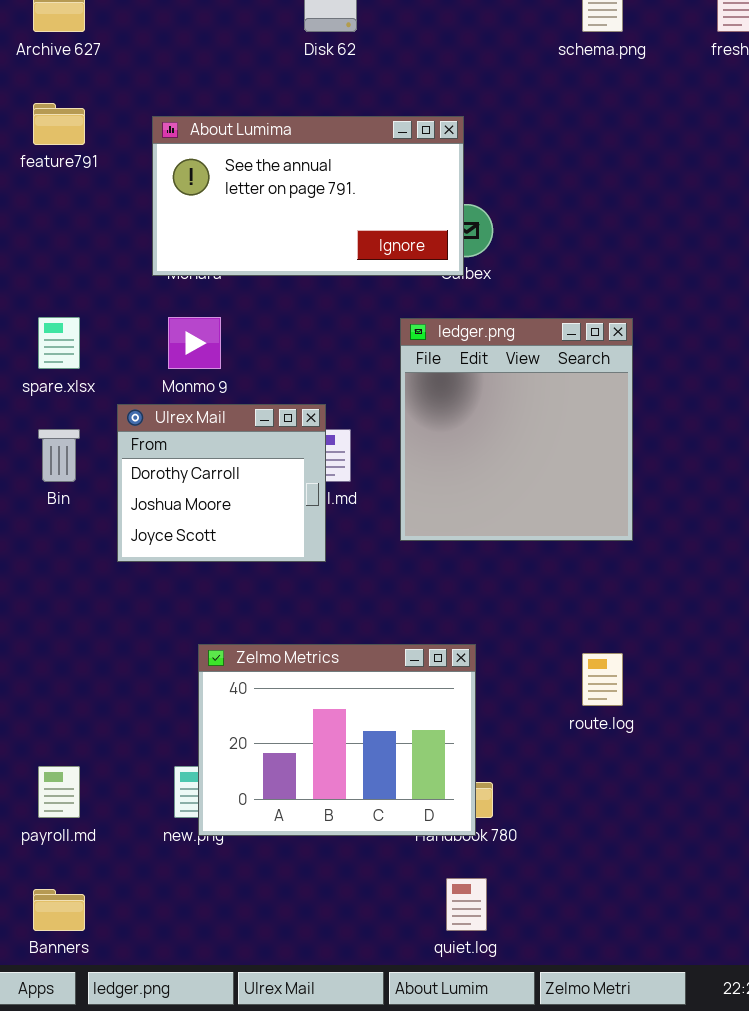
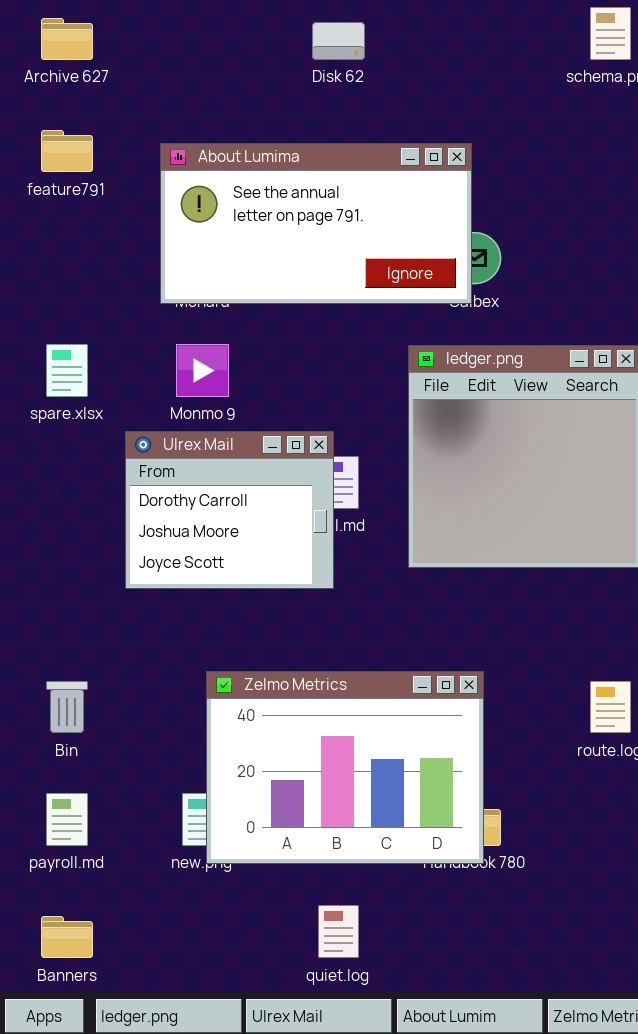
Bin: [38,429,80,482] -> [46,681,88,733], moved
quiet.log: [446,878,487,931] -> [318,905,359,958], moved

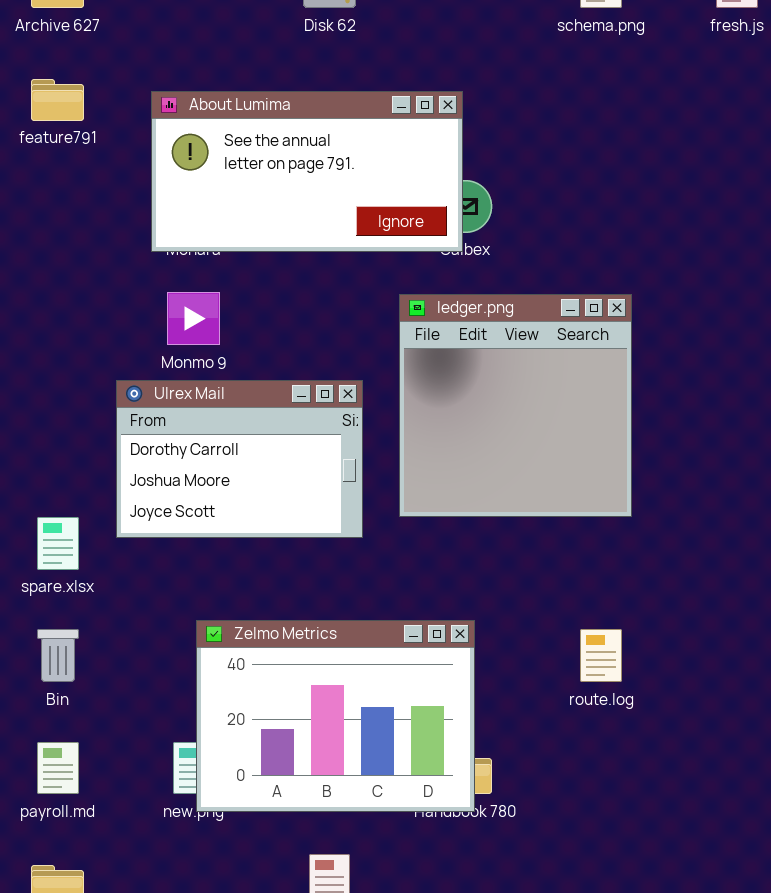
spare.xlsx: [46,344,88,397] -> [37,517,79,570], moved
Ulrex Mail: [125,431,334,589] -> [116,380,363,538], resized

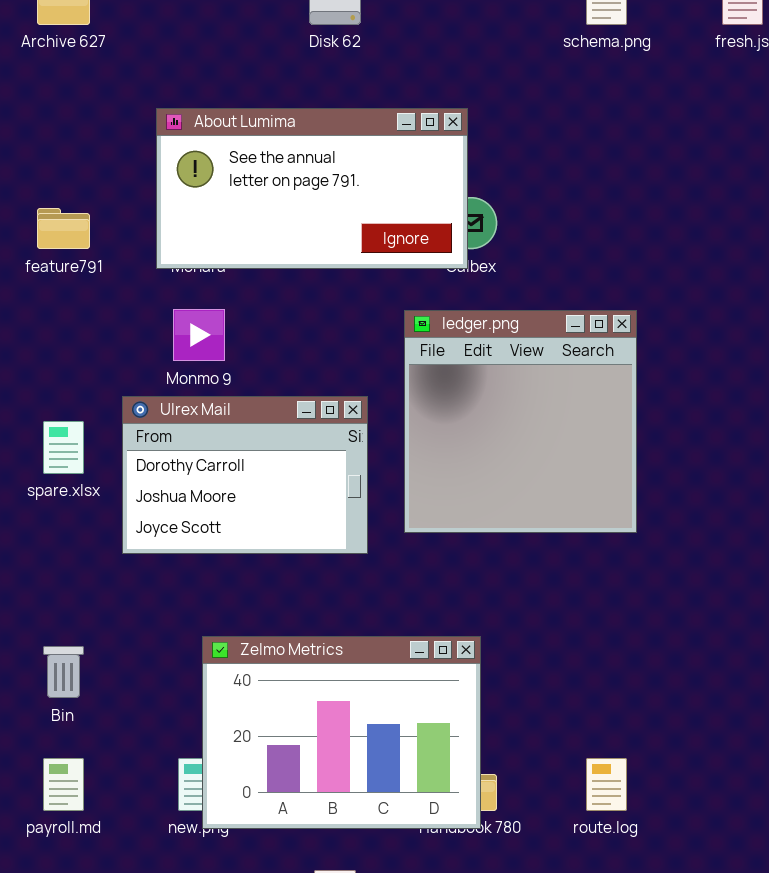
feature791: [31,79,84,121] -> [37,208,90,249], moved
spare.xlsx: [37,517,79,570] -> [43,421,84,474], moved
route.log: [580,629,622,682] -> [586,758,627,811], moved

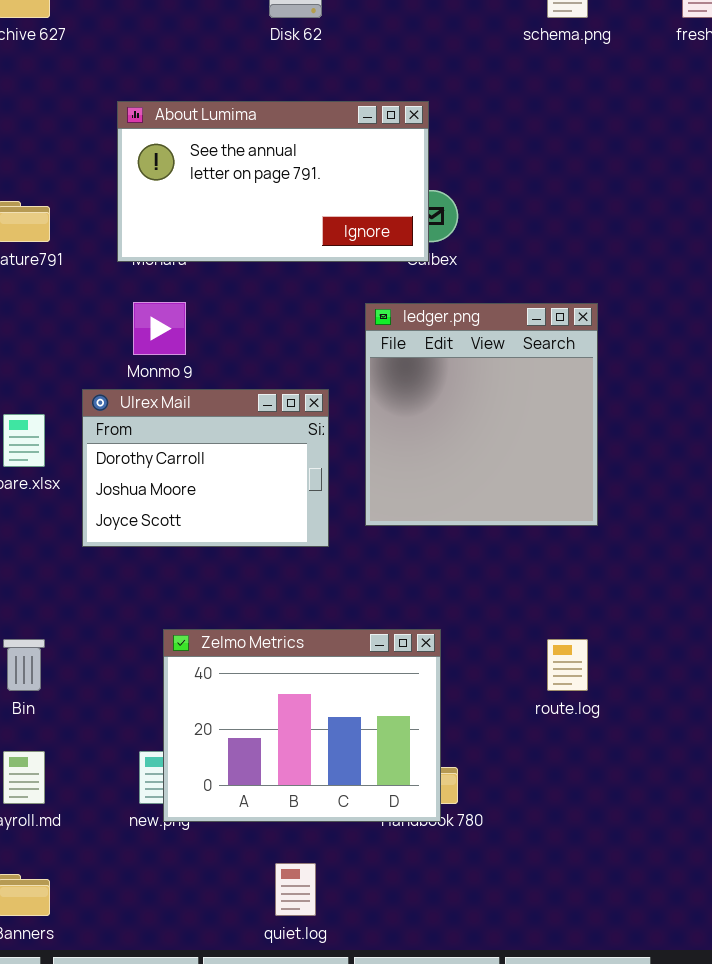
route.log: [586,758,627,811] -> [547,639,588,691], moved

